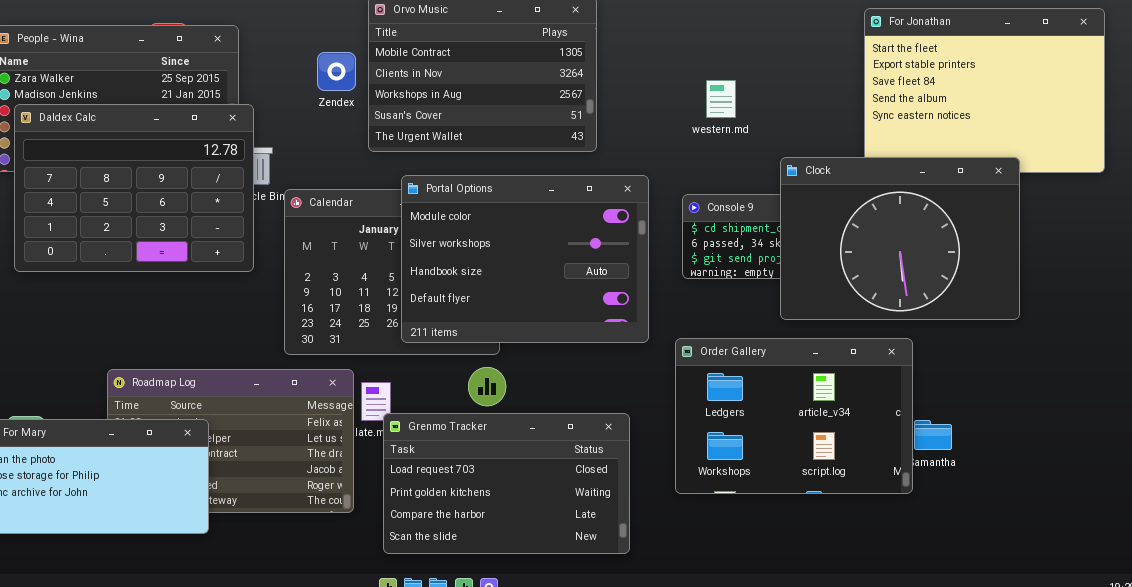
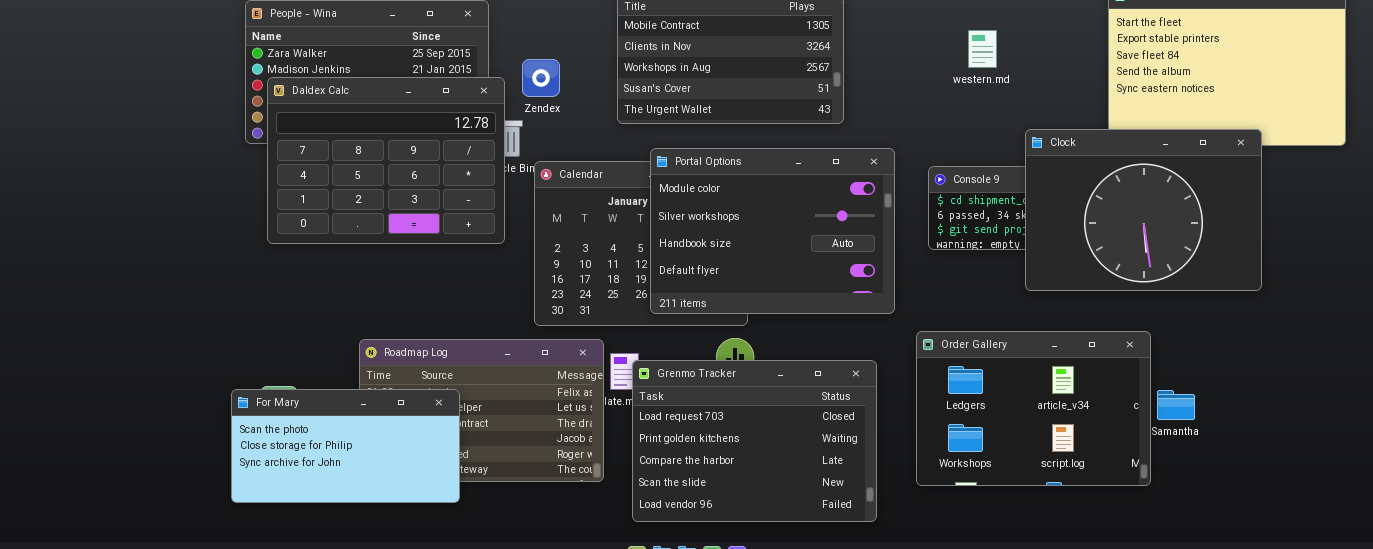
Zendex: [317,52,356,91] -> [522,59,560,97], moved
western.md: [706,80,736,118] -> [968,30,997,68], moved
Order Gallery: [675,338,913,494] -> [916,331,1151,486], moved
Grenmo Tracker: [383,413,630,554] -> [632,360,877,522], resized

